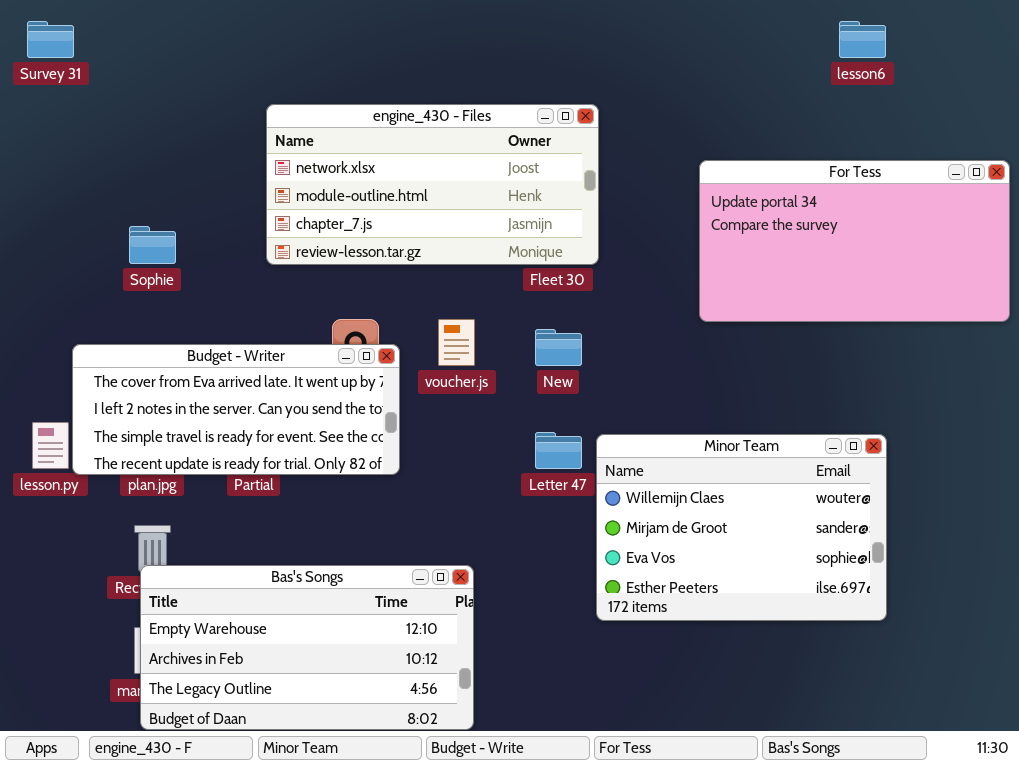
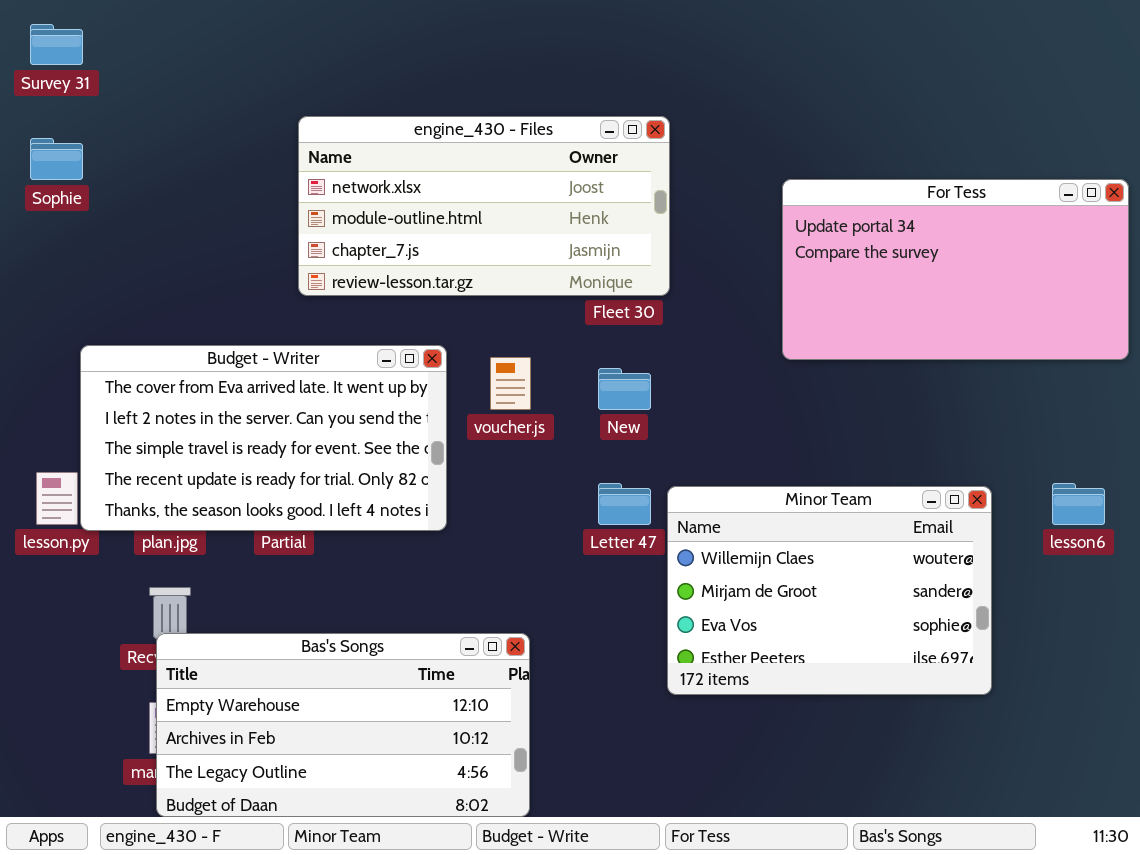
lesson6: [839,21,886,58] -> [1052,483,1105,525], moved
Sophie: [129,226,176,264] -> [30,138,83,180], moved
Budget - Writer: [72,344,400,475] -> [80,345,447,531], resized

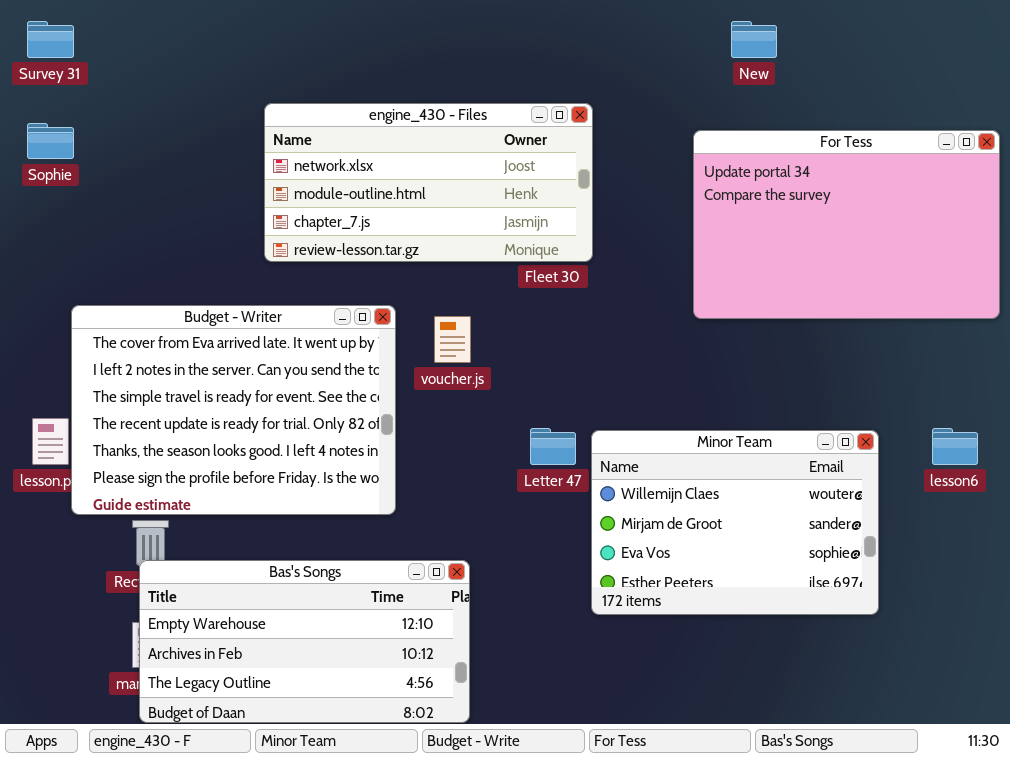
For Tess: [782,179,1129,360] -> [693,130,1000,319], resized
Budget - Writer: [80,345,447,531] -> [71,305,396,515], resized
New: [598,368,651,410] -> [731,21,777,58], moved

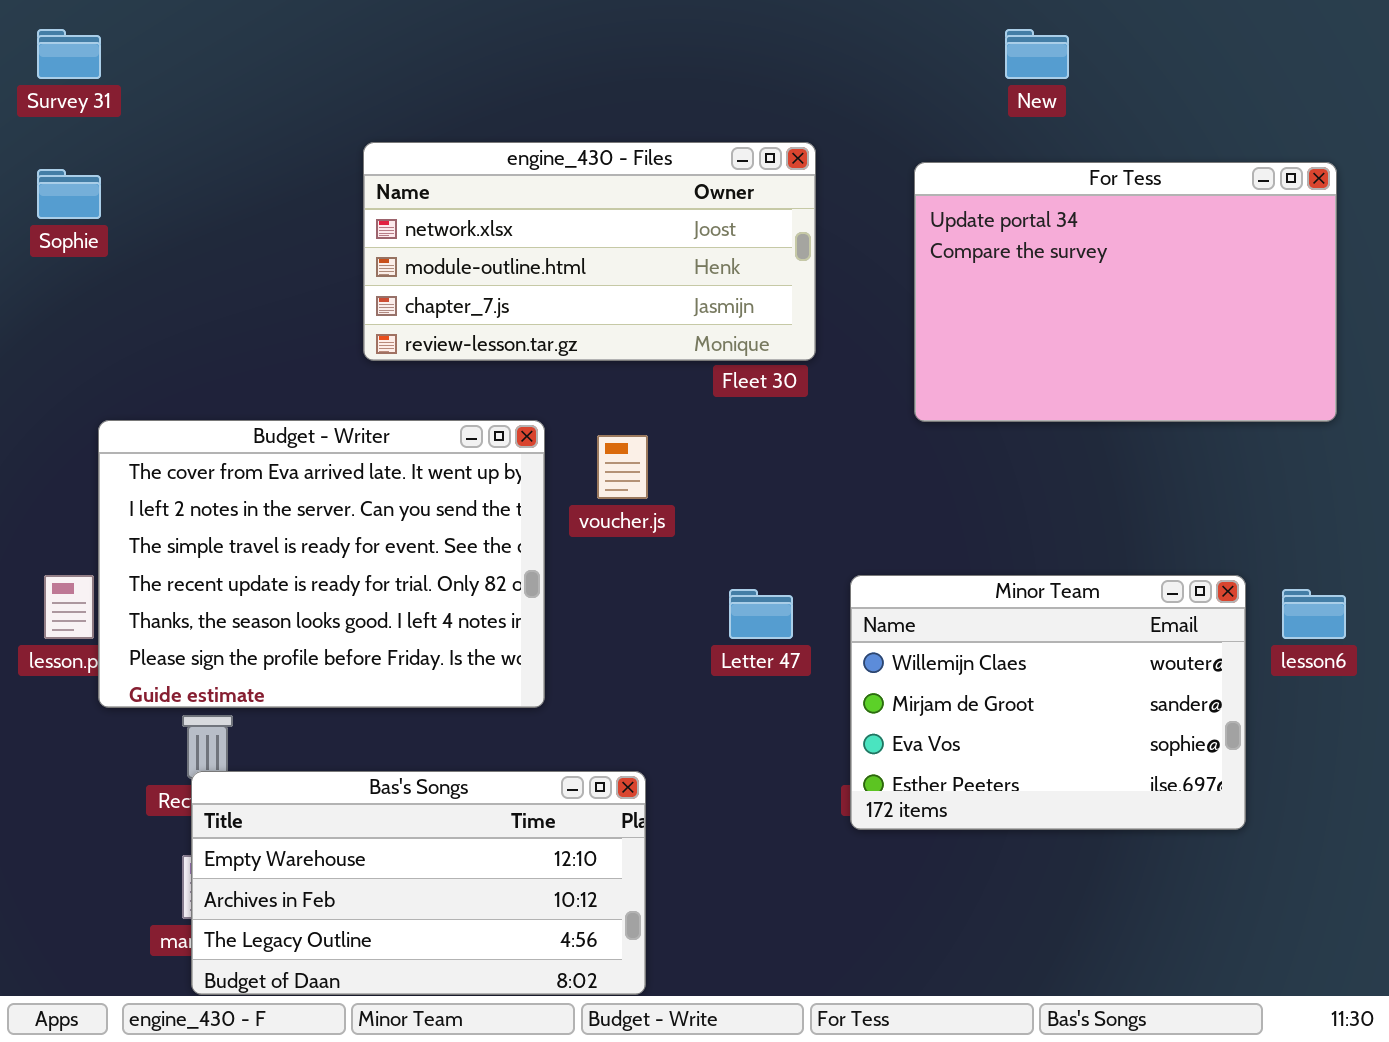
For Tess: [693,130,1000,319] -> [914,162,1337,422], moved
Minor Team: [591,430,879,615] -> [850,575,1246,830], moved

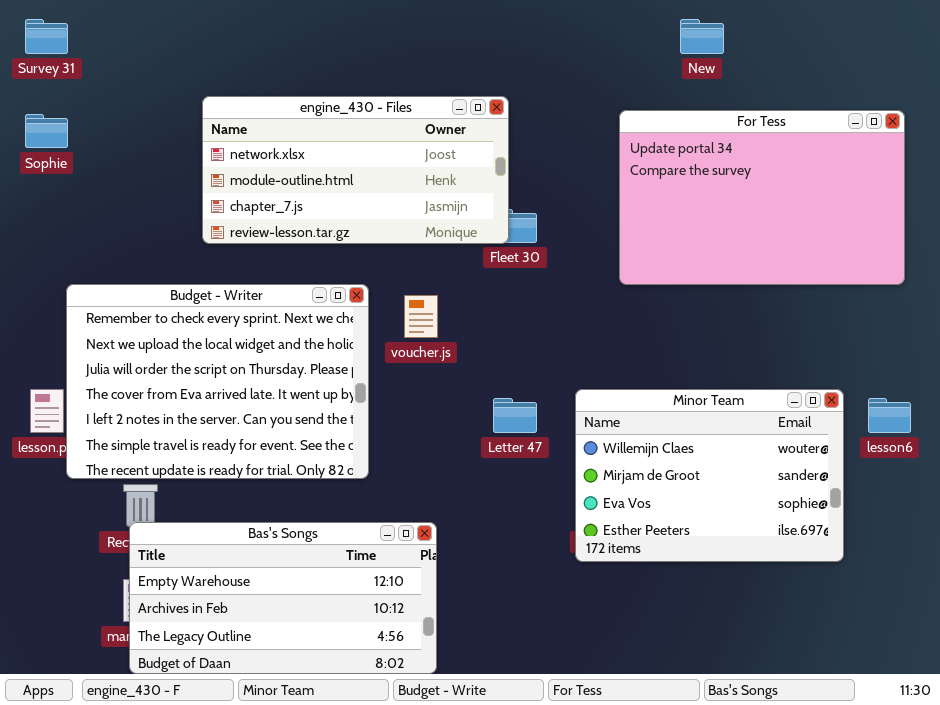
engine_430 - Files: [363,142,816,361] -> [202,96,509,244], moved
Budget - Writer: [98,420,545,708] -> [66,284,369,479], scrolled up 3 rows

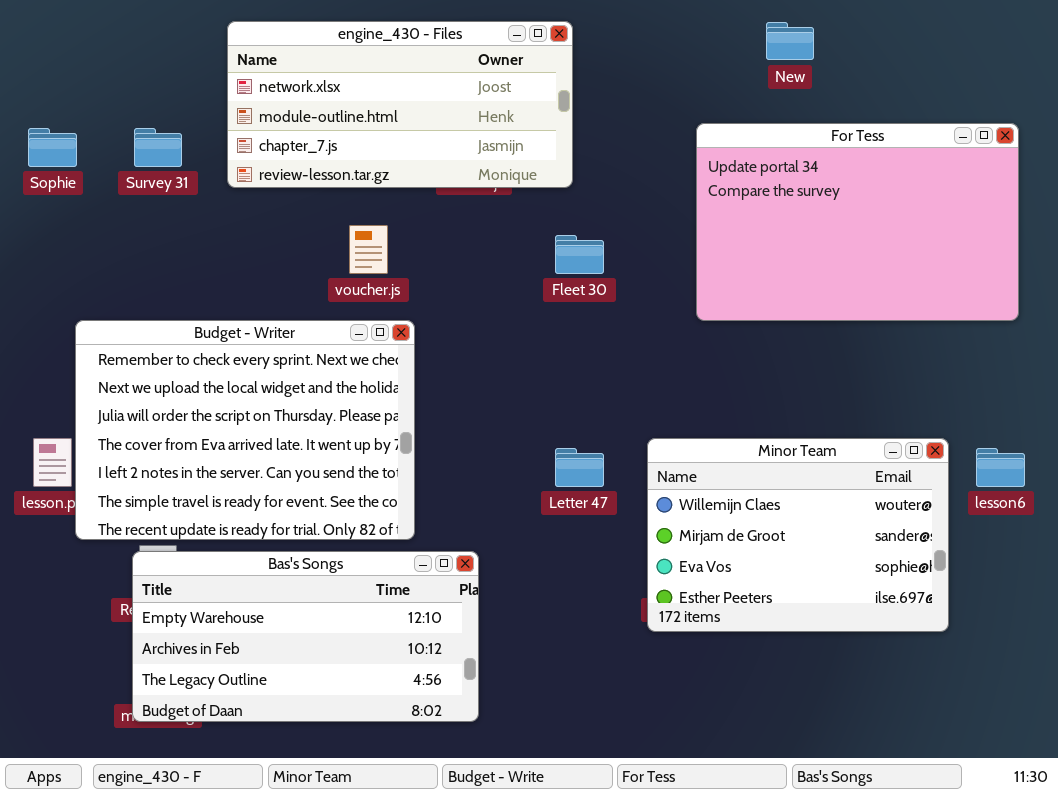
Survey 31: [25,19,68,54] -> [134,128,182,167], moved
engine_430 - Files: [202,96,509,244] -> [227,21,573,188], moved
voucher.js: [404,295,438,338] -> [349,225,388,274], moved
Bas's Songs: [129,522,437,674] -> [132,551,479,722], moved

